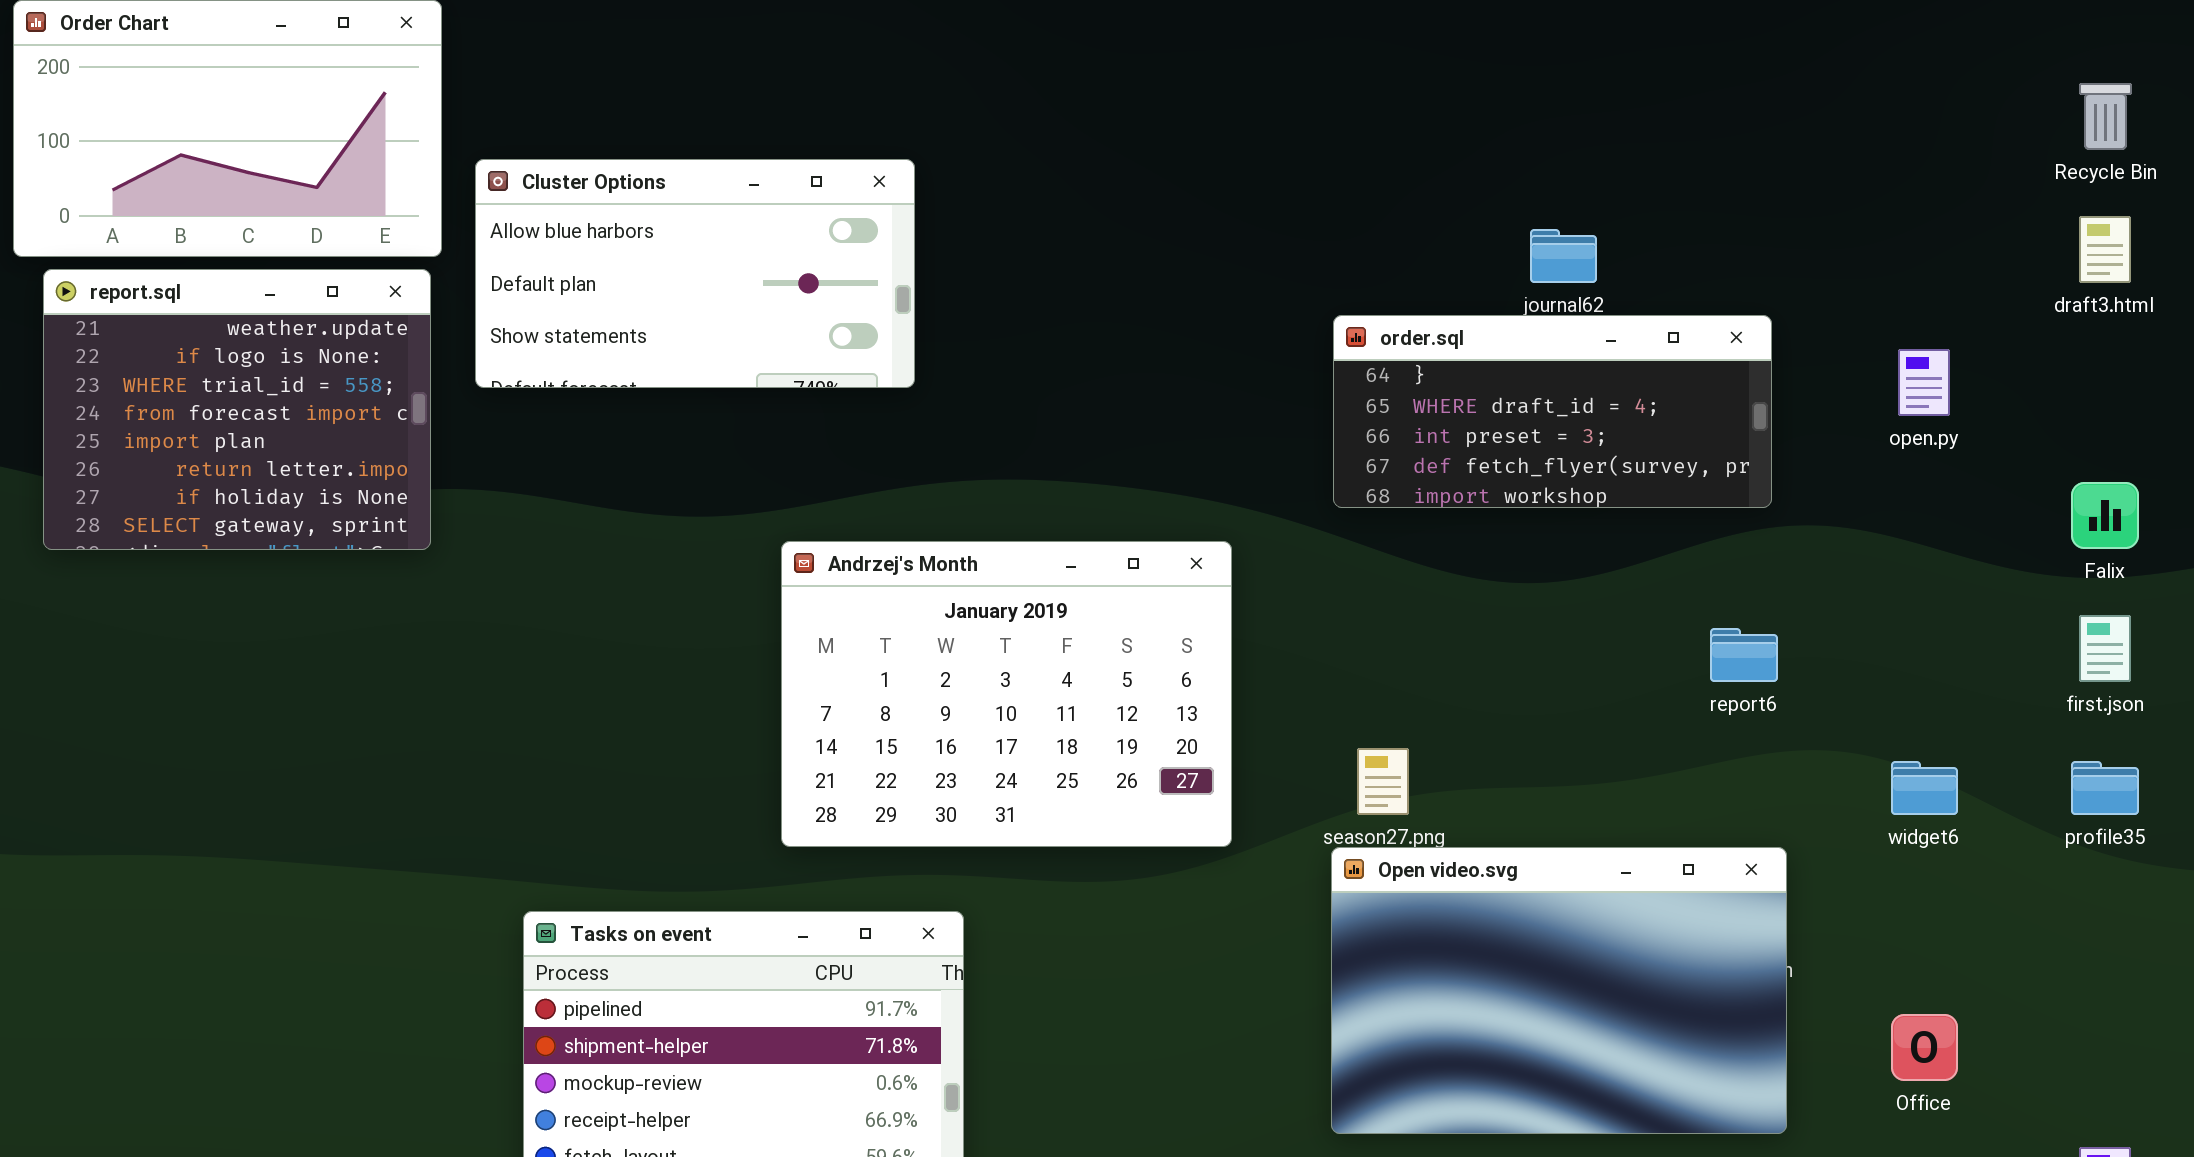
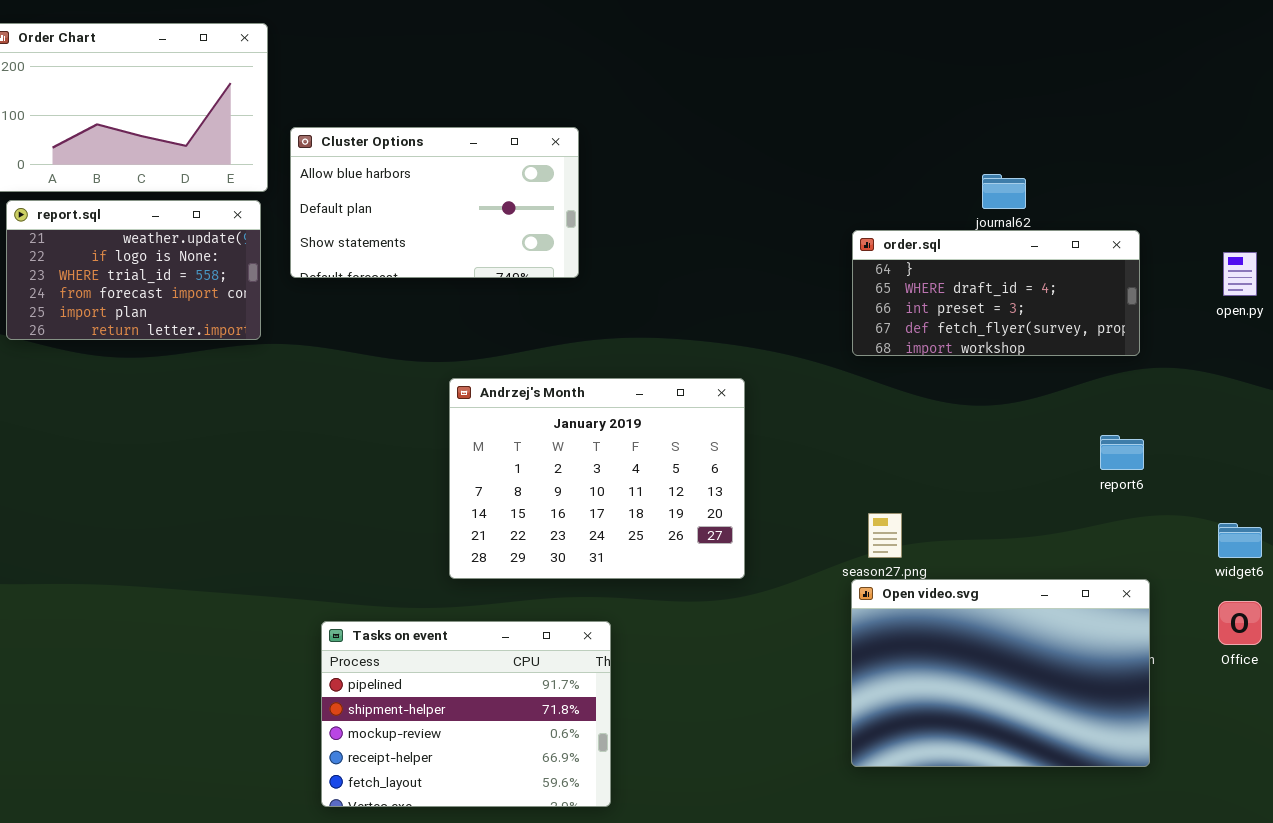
report.sql: [43,269,431,550] -> [6,200,261,340], resized
Andrzej's Month: [781,541,1232,847] -> [449,378,745,579], moved
Office: [1891,1014,1958,1081] -> [1218,601,1262,645], moved

